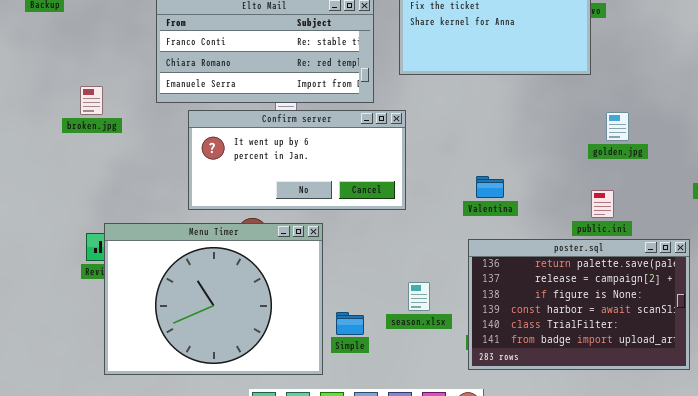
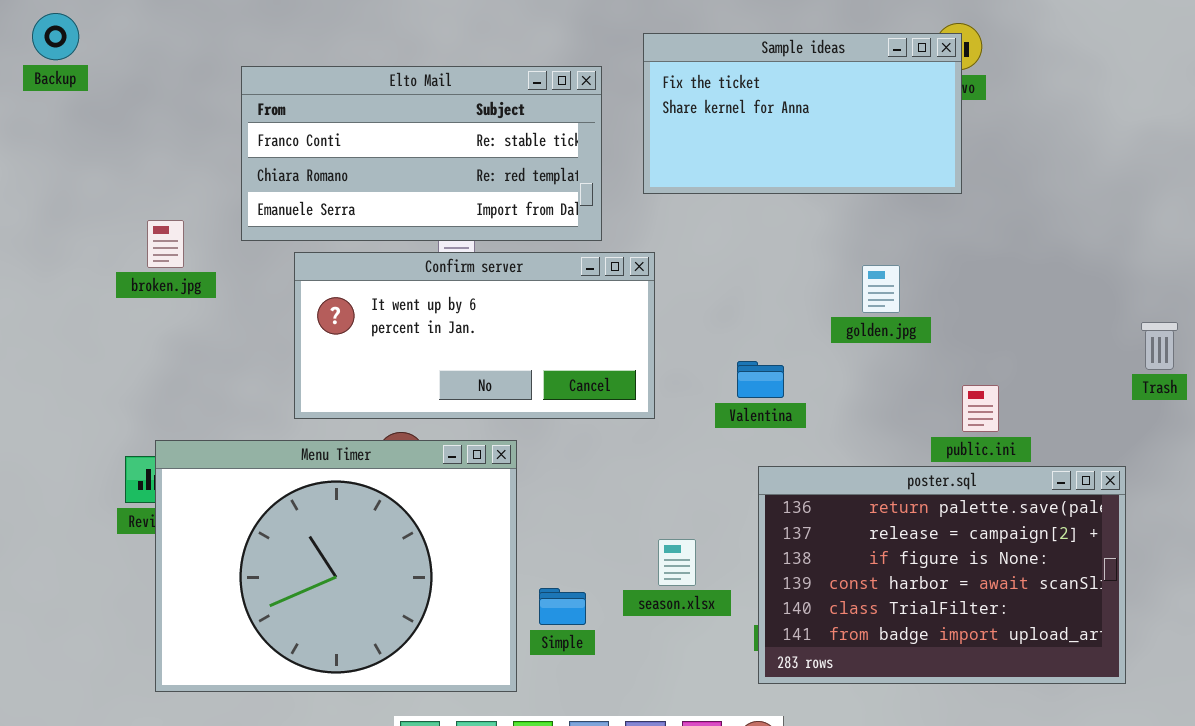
broken.jpg: [80,86,103,115] -> [147,220,184,268], moved
golden.jpg: [606,112,629,141] -> [862,265,900,313], moved
Valentina: [476,176,504,198] -> [737,361,784,398], moved

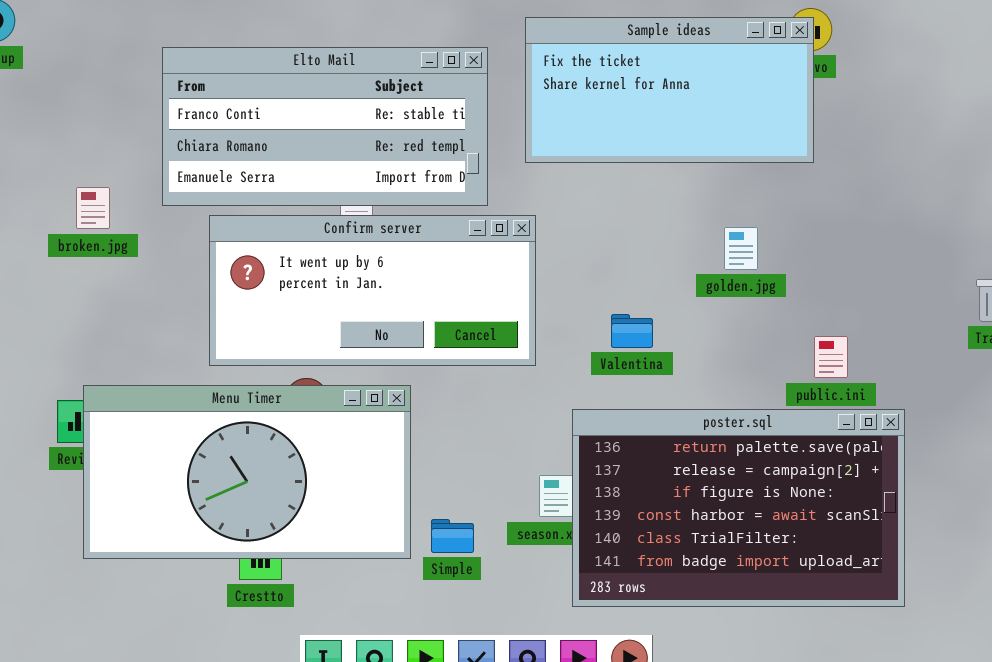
Menu Timer: [155,440,517,692] -> [83,385,411,559], resized
poster.sql: [758,466,1126,684] -> [572,409,905,607], moved

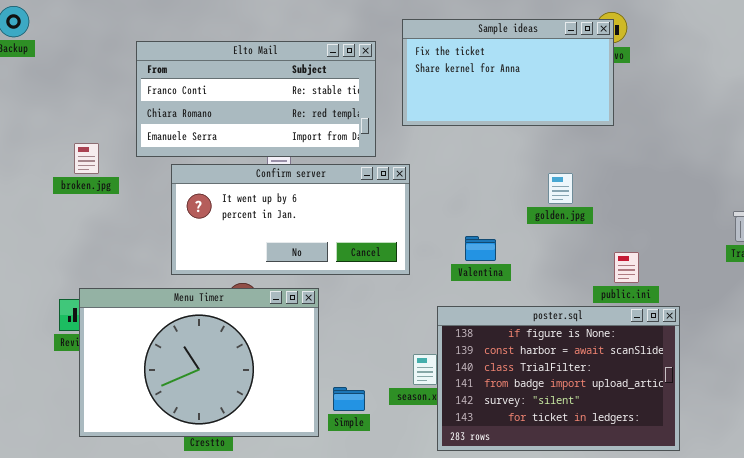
Menu Timer: [83,385,411,559] -> [79,288,319,437], resized
poster.sql: [572,409,905,607] -> [437,306,680,451], scrolled down 2 rows

